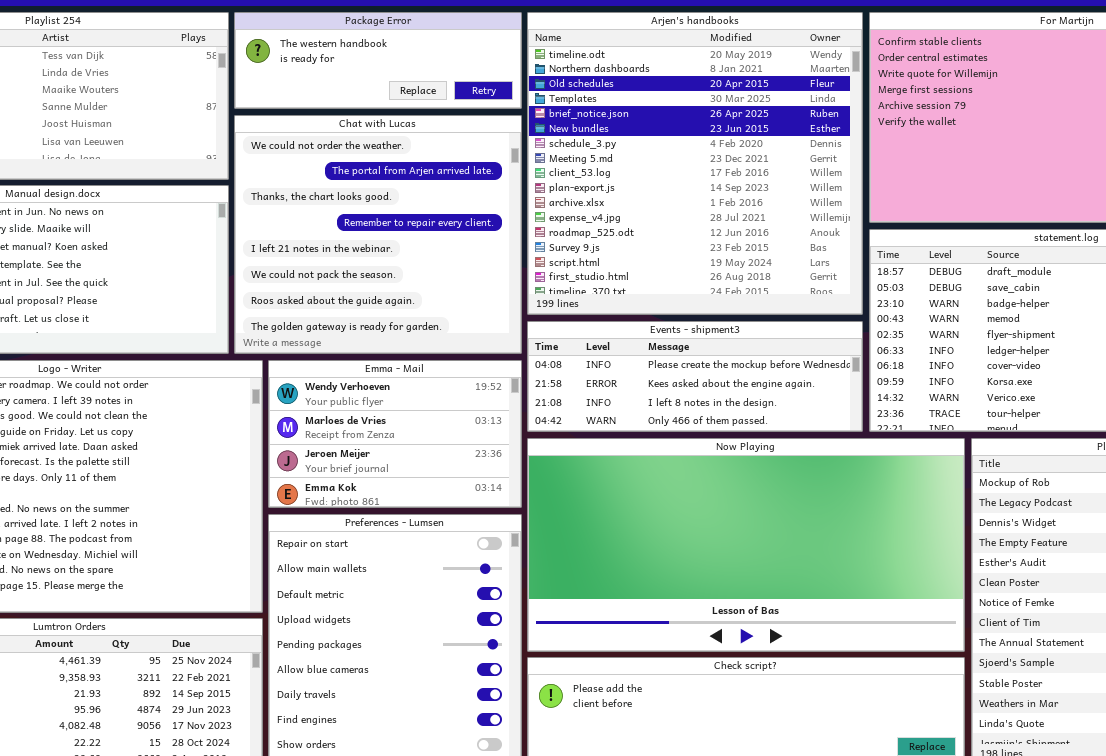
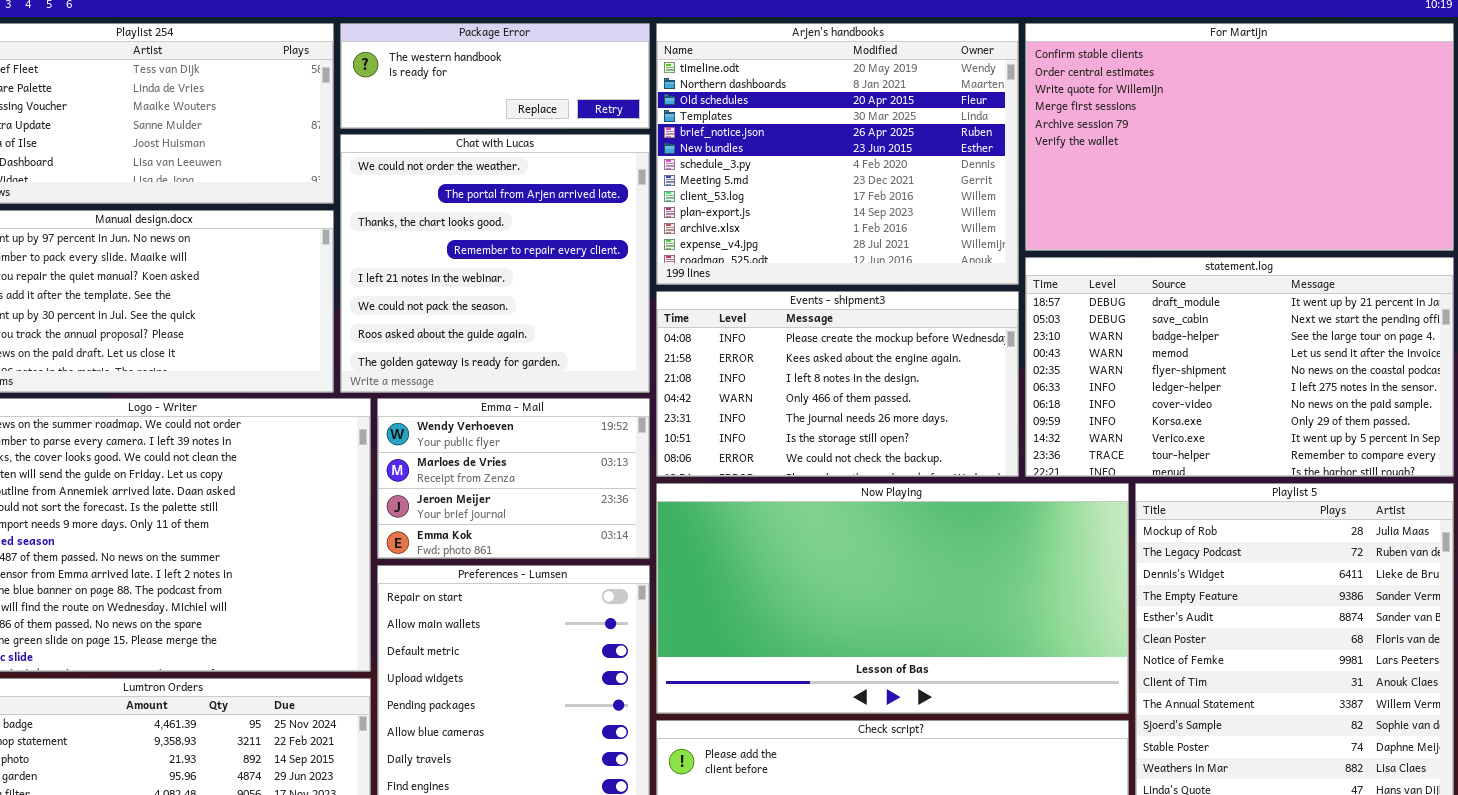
Arjen's handbooks: [527,12,863,315] -> [656,23,1019,285], resized
Events - shipment3: [527,321,863,432] -> [656,291,1019,477], resized

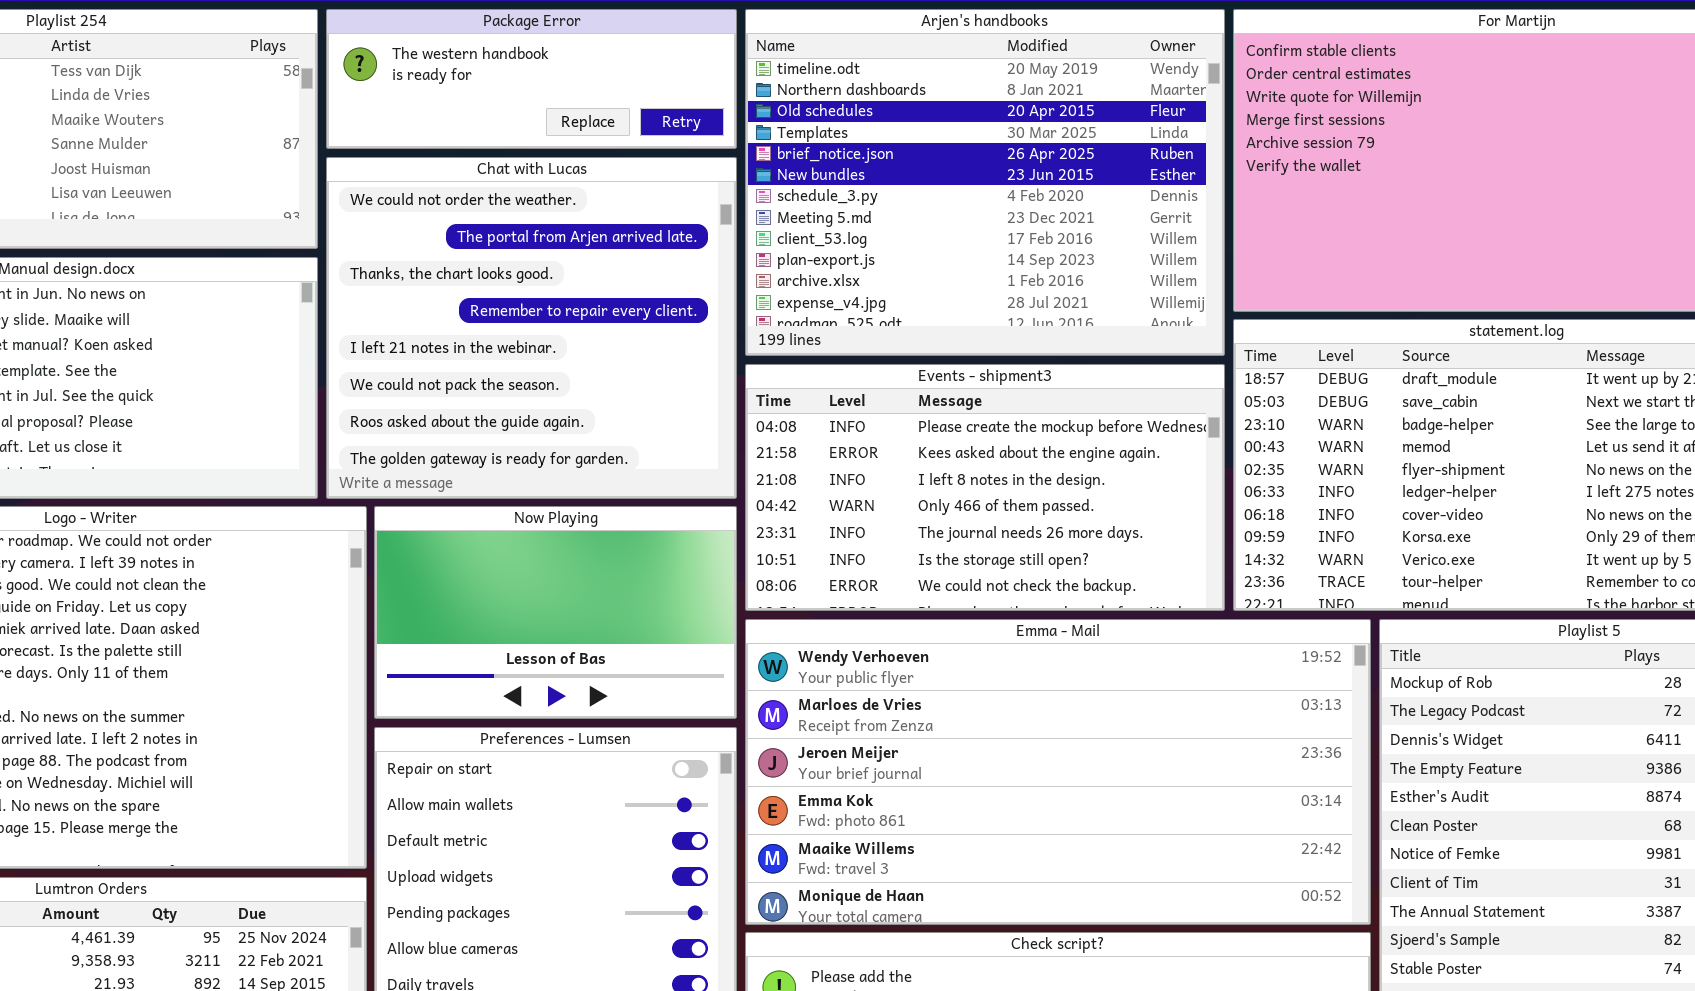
Emma - Mail: [377,398,650,559] -> [745,619,1371,925], moved, resized
Now Playing: [656,483,1129,714] -> [374,506,737,719], moved, resized

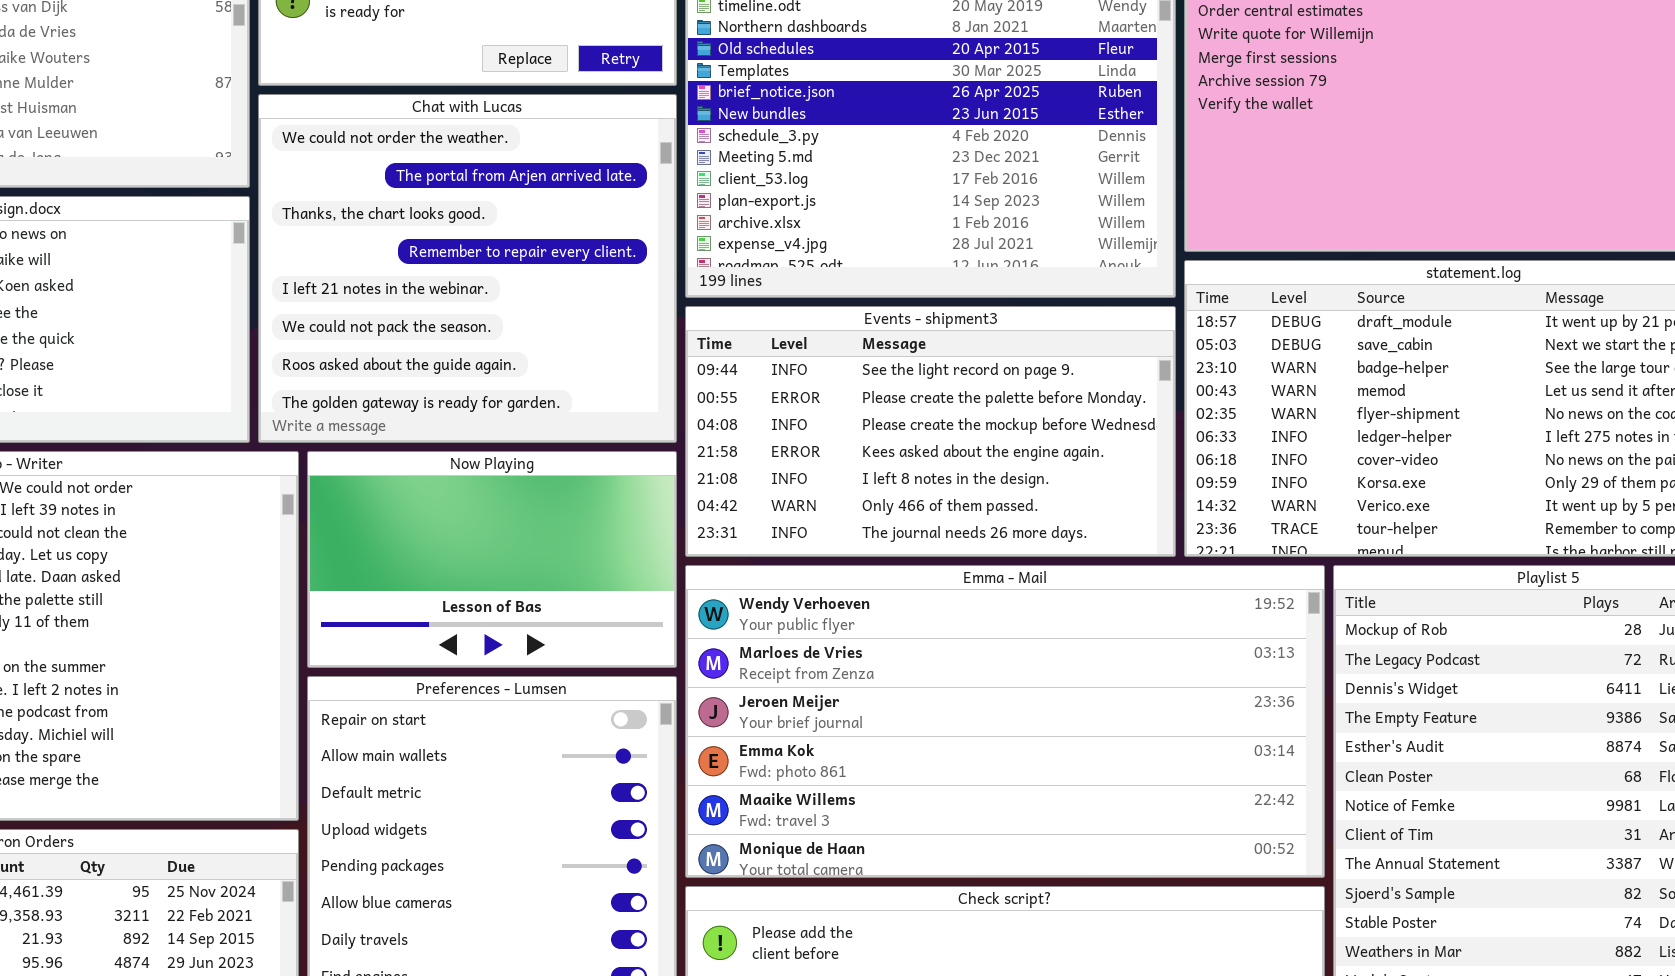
Events - shipment3: [745,364,1225,611] -> [685,306,1176,557], scrolled up 2 rows

